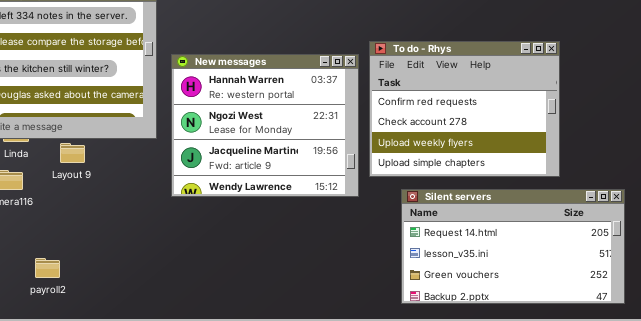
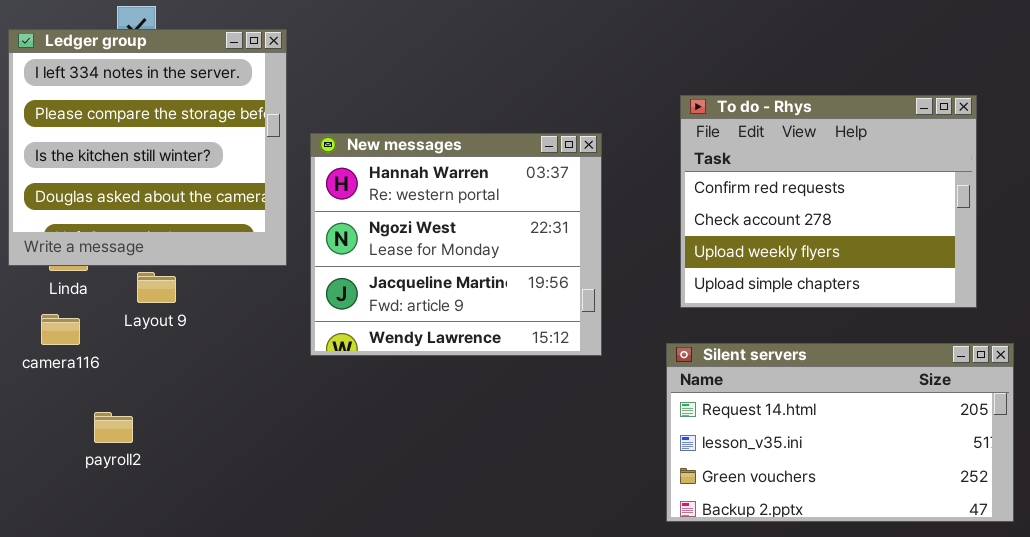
To do - Rhys: [369,41,560,177] -> [680,95,977,308], moved
payroll2: [35,258,60,278] -> [94,412,133,443], moved

